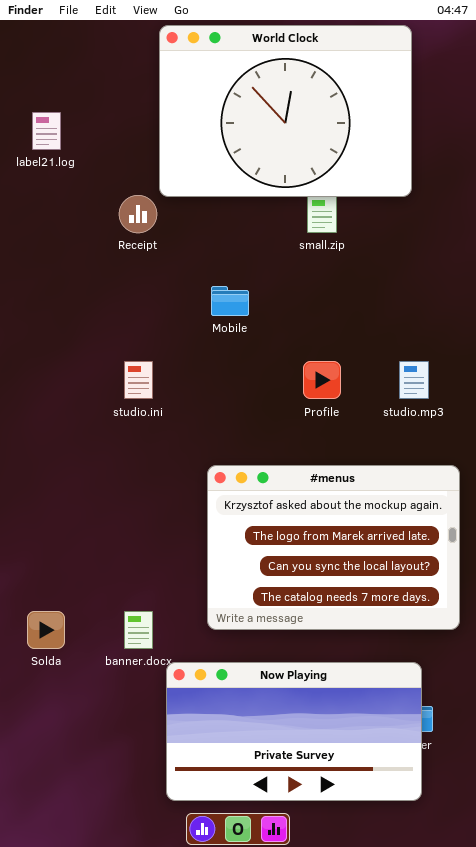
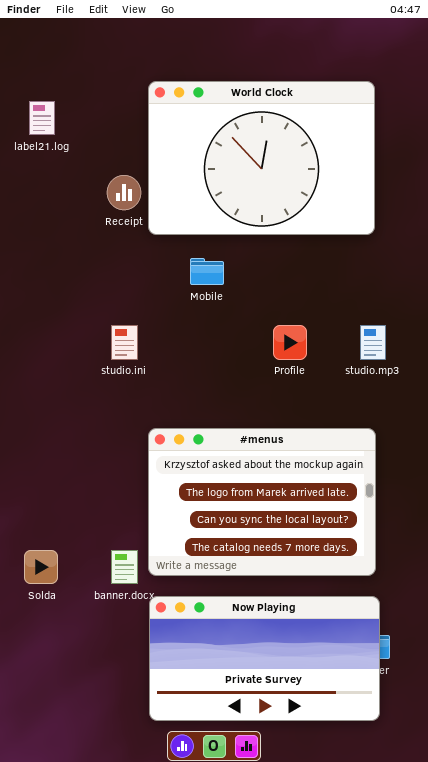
World Clock: [159,25,412,197] -> [148,81,375,235], moved
#menus: [207,465,460,630] -> [148,428,376,576], moved

